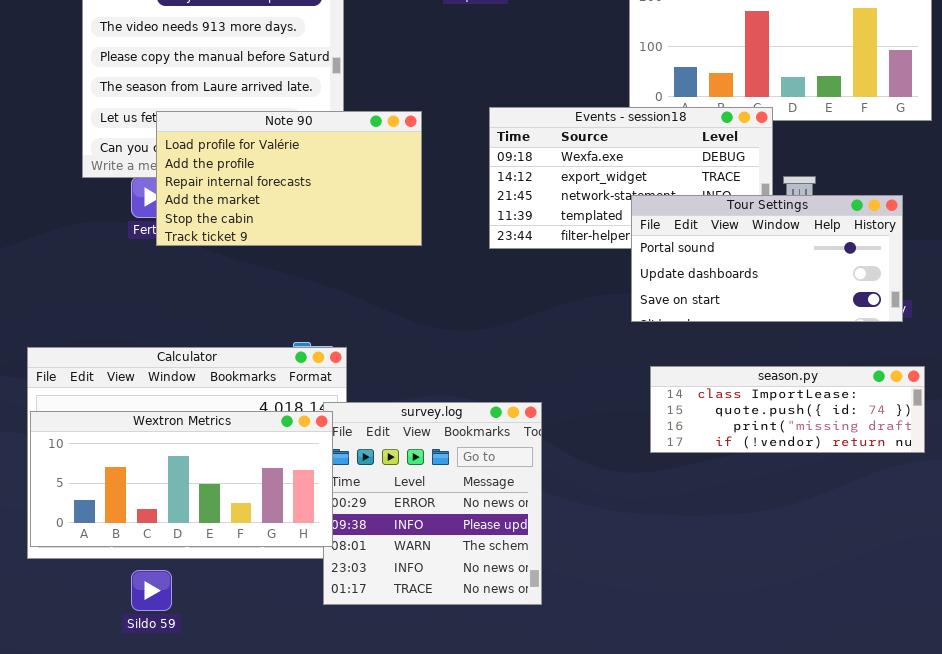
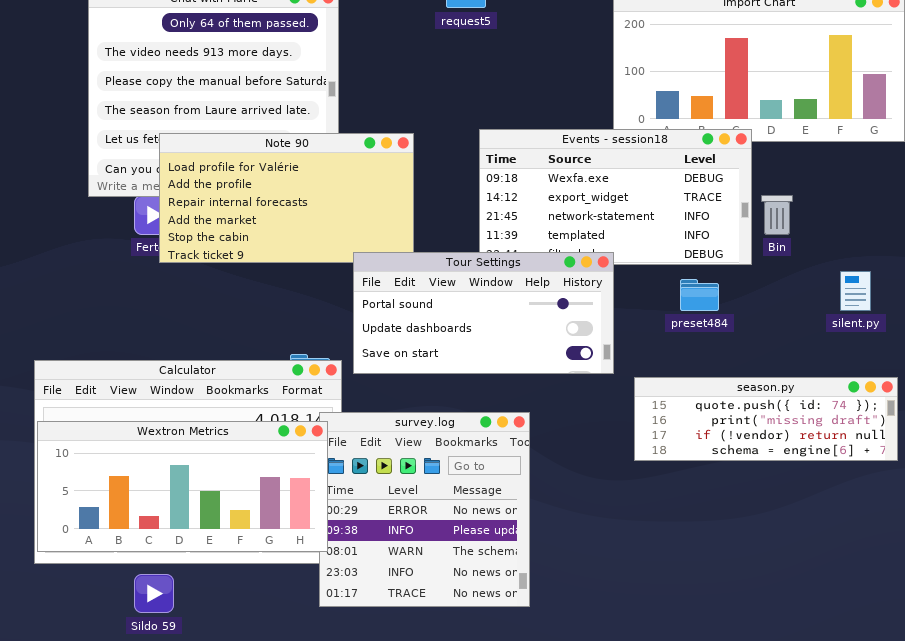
Tour Settings: [631,195,903,322] -> [353,252,614,374], moved
season.py: [650,366,925,453] -> [634,377,898,461], scrolled down 1 row

